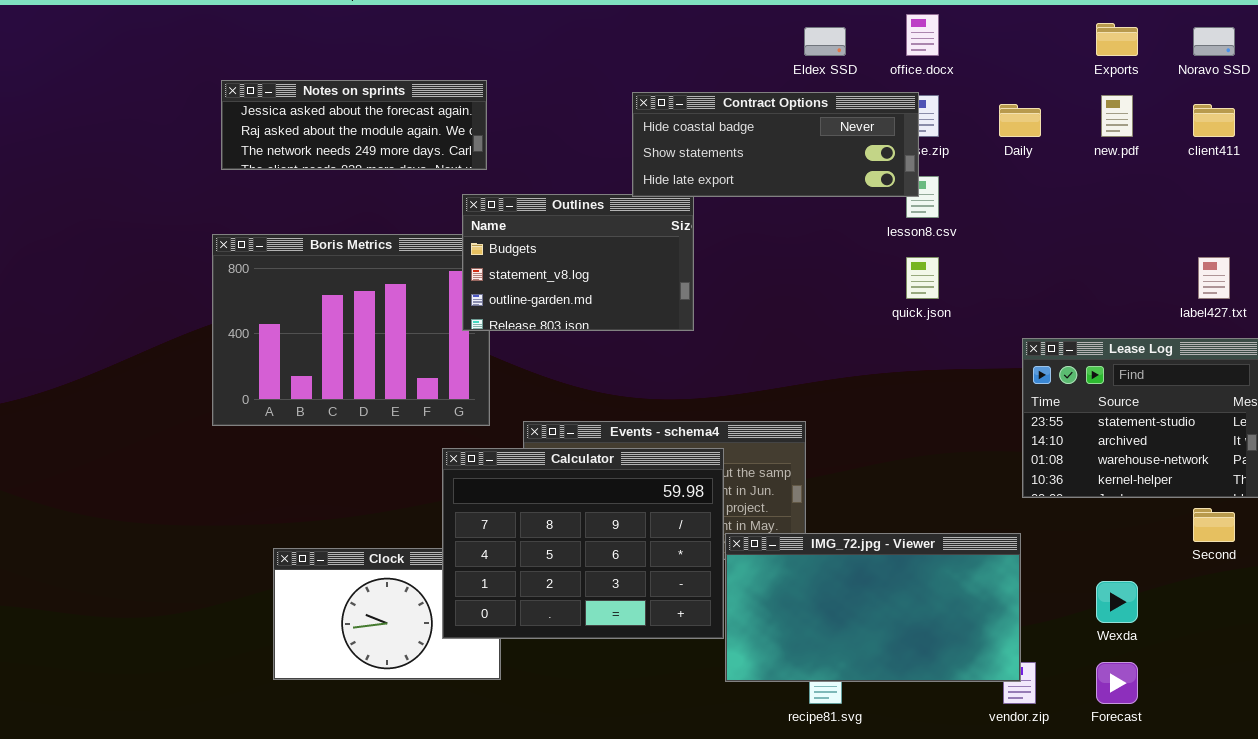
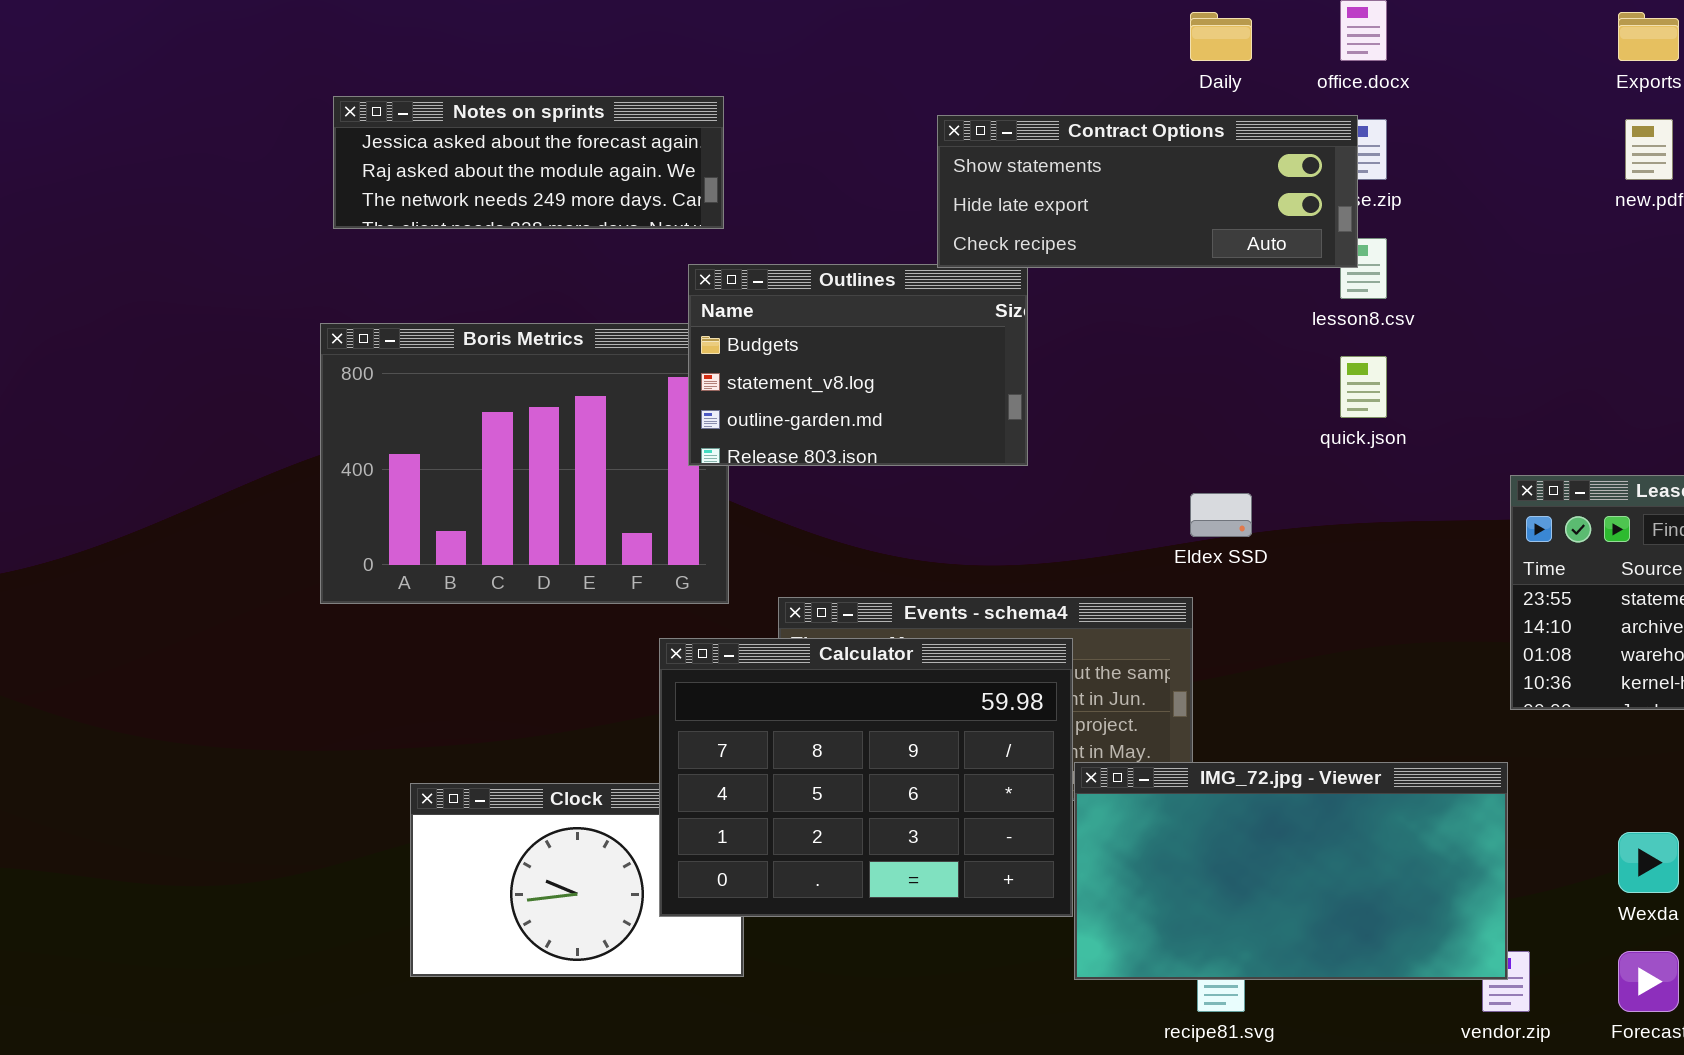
Eldex SSD: [804,27,846,56] -> [1190,493,1252,537], moved
Contract Options: [632,92,919,197] -> [937,115,1358,268], scrolled down 1 row
Daily: [999,104,1041,137] -> [1190,12,1252,61], moved

